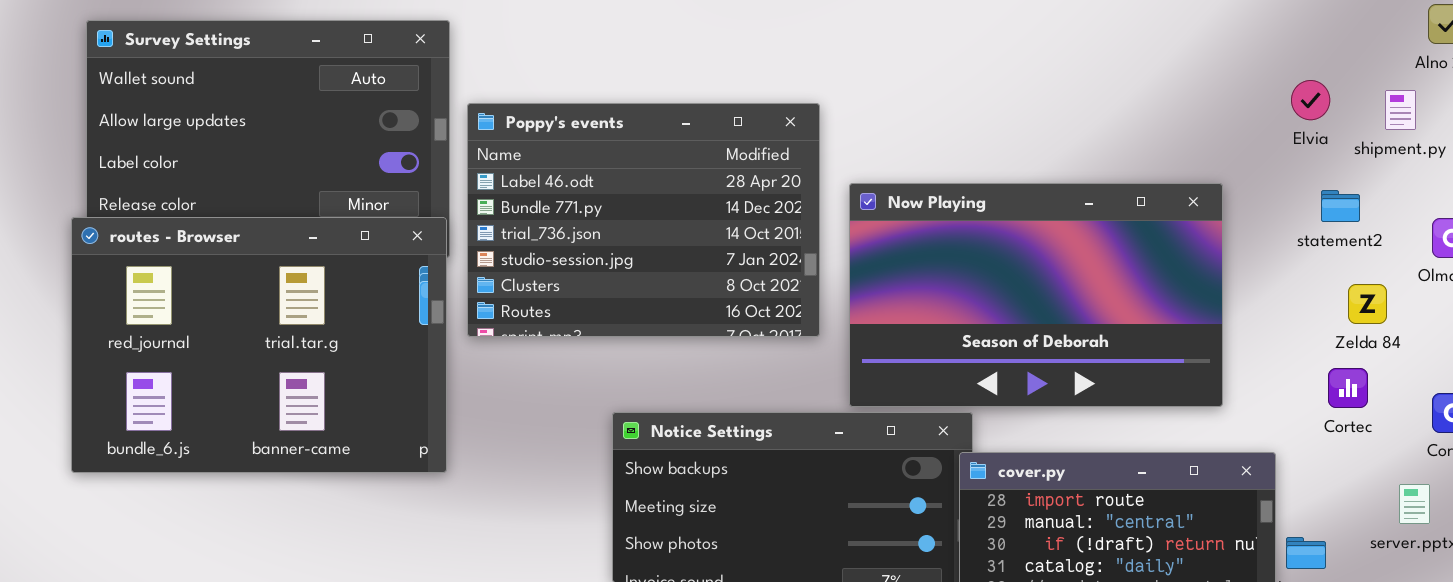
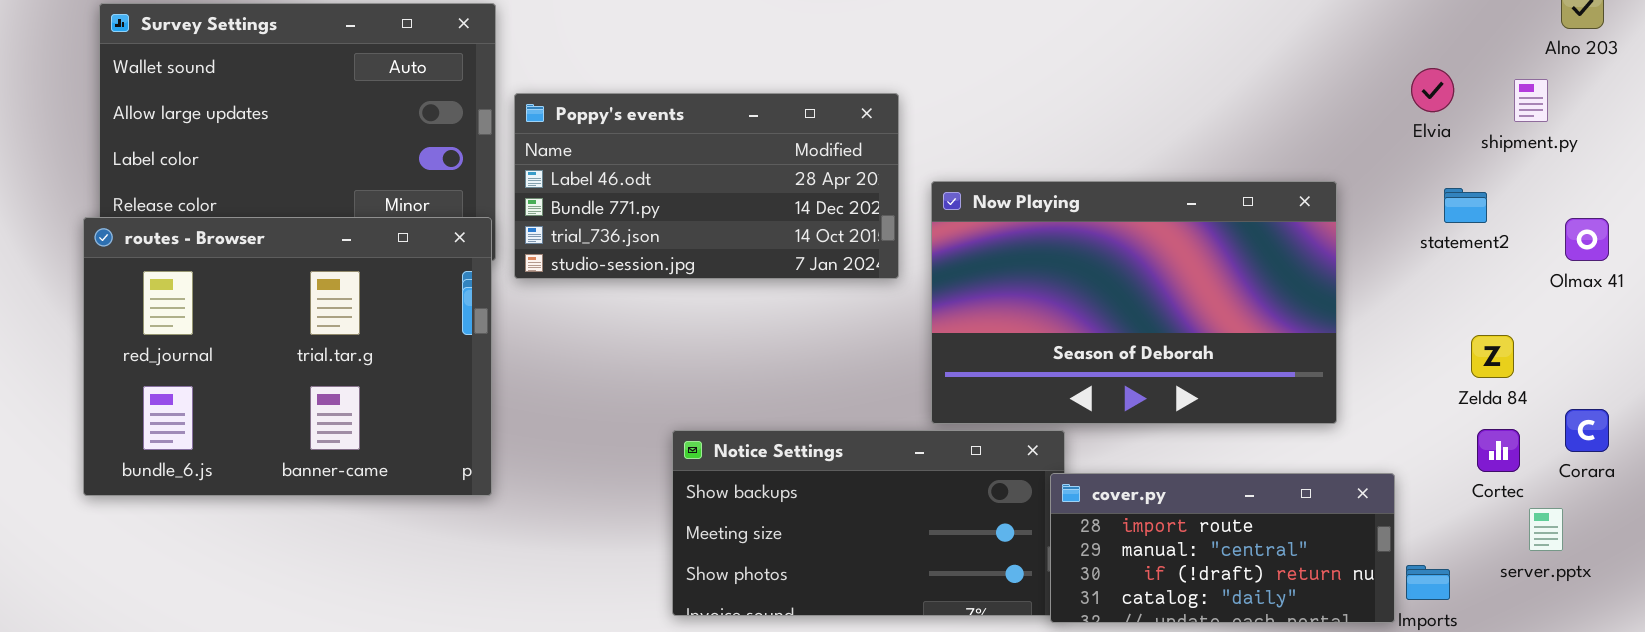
Poppy's events: [467,103,820,337] -> [514,93,899,279], resized
Zelda 84: [1348,284,1387,324] -> [1471,335,1514,378], moved
Cortec: [1328,368,1368,408] -> [1477,429,1520,472], moved

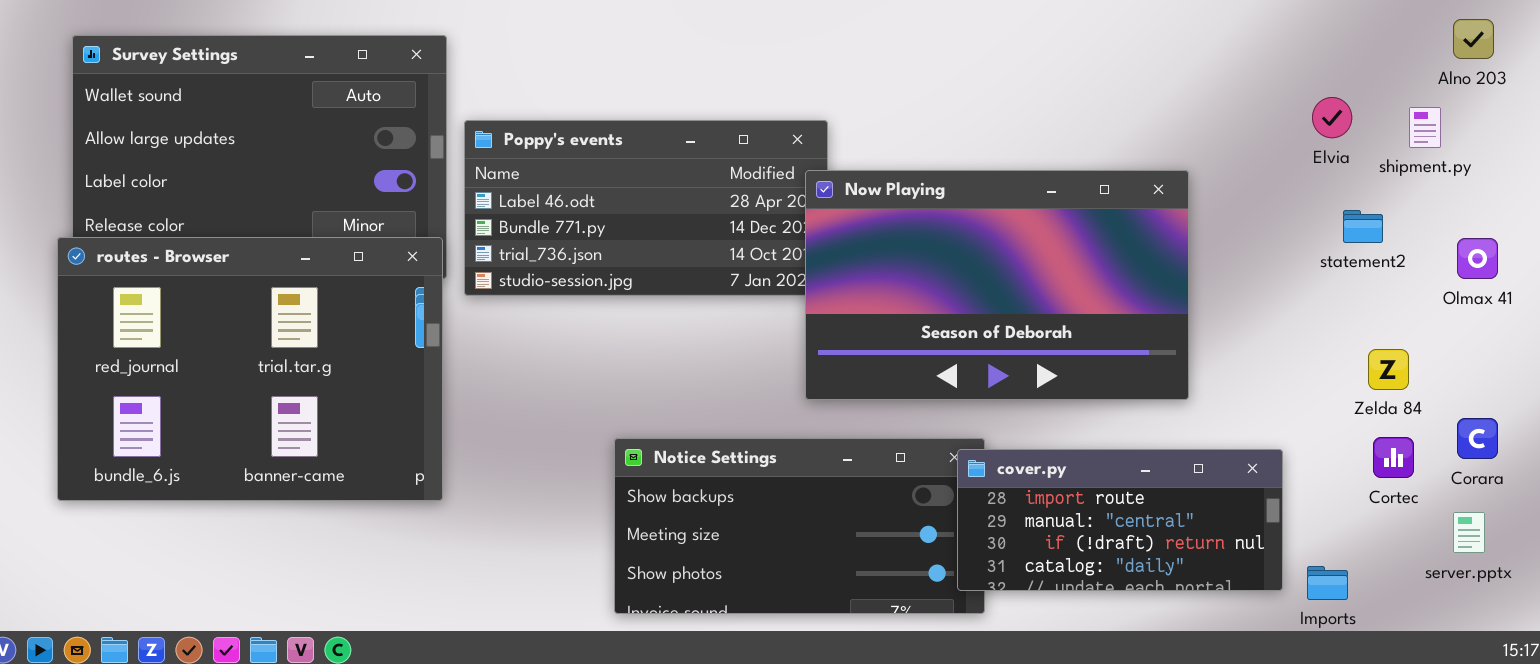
Now Playing: [931,181,1337,424] -> [805,170,1189,400], moved
cover.py: [1050,473,1395,623] -> [957,449,1283,591], moved
server.pptx: [1529,508,1563,551] -> [1453,512,1485,553], moved

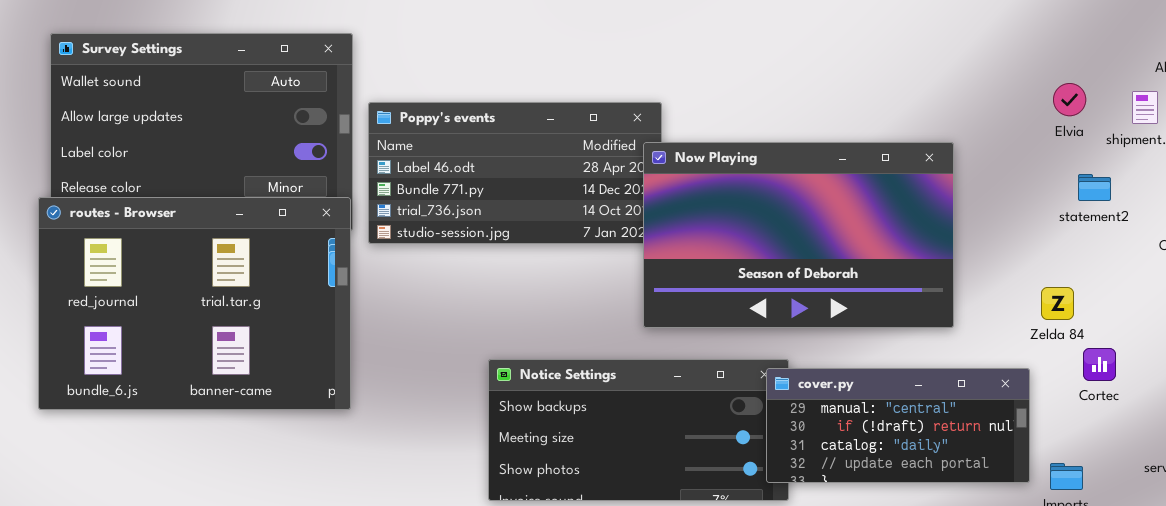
Zelda 84: [1368,349,1409,390] -> [1041,287,1074,320], moved
Cortec: [1373,437,1414,478] -> [1083,348,1116,381], moved
cover.py: [957,449,1283,591] -> [766,368,1030,483], scrolled down 1 row

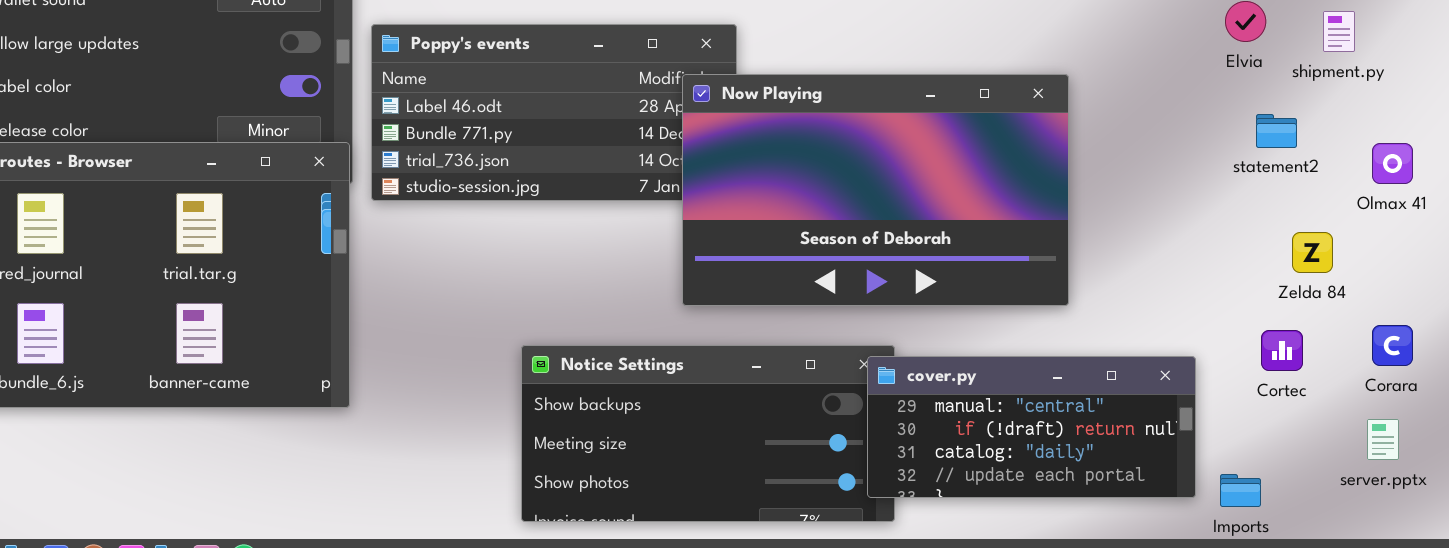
Now Playing: [643,142,954,328] -> [682,74,1069,306], moved
Zelda 84: [1041,287,1074,320] -> [1292,232,1333,273], moved

